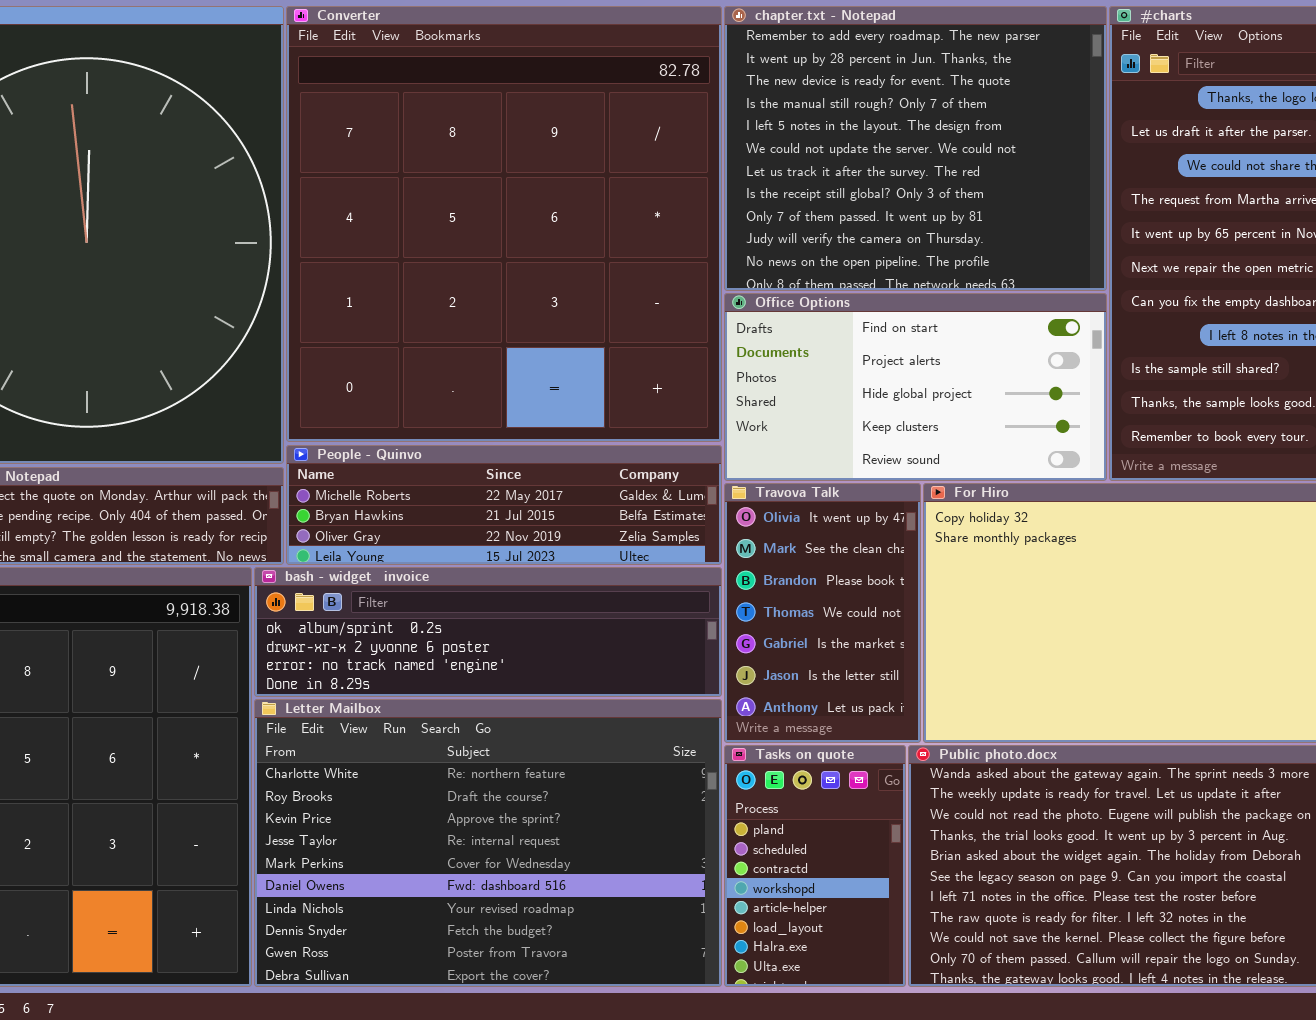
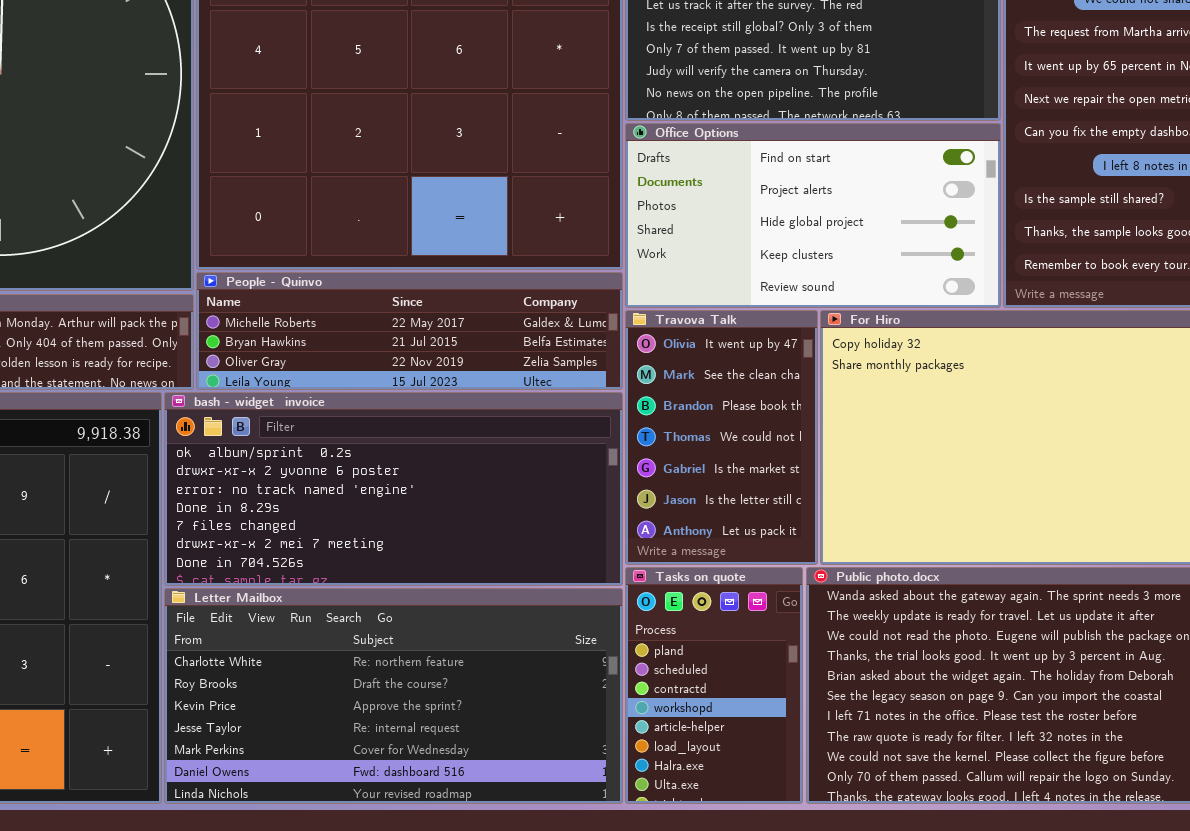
bash - widget_invoice: [254,567,722,697] -> [164,392,623,586], resized
Letter Mailbox: [254,699,722,987] -> [164,588,623,804], resized

